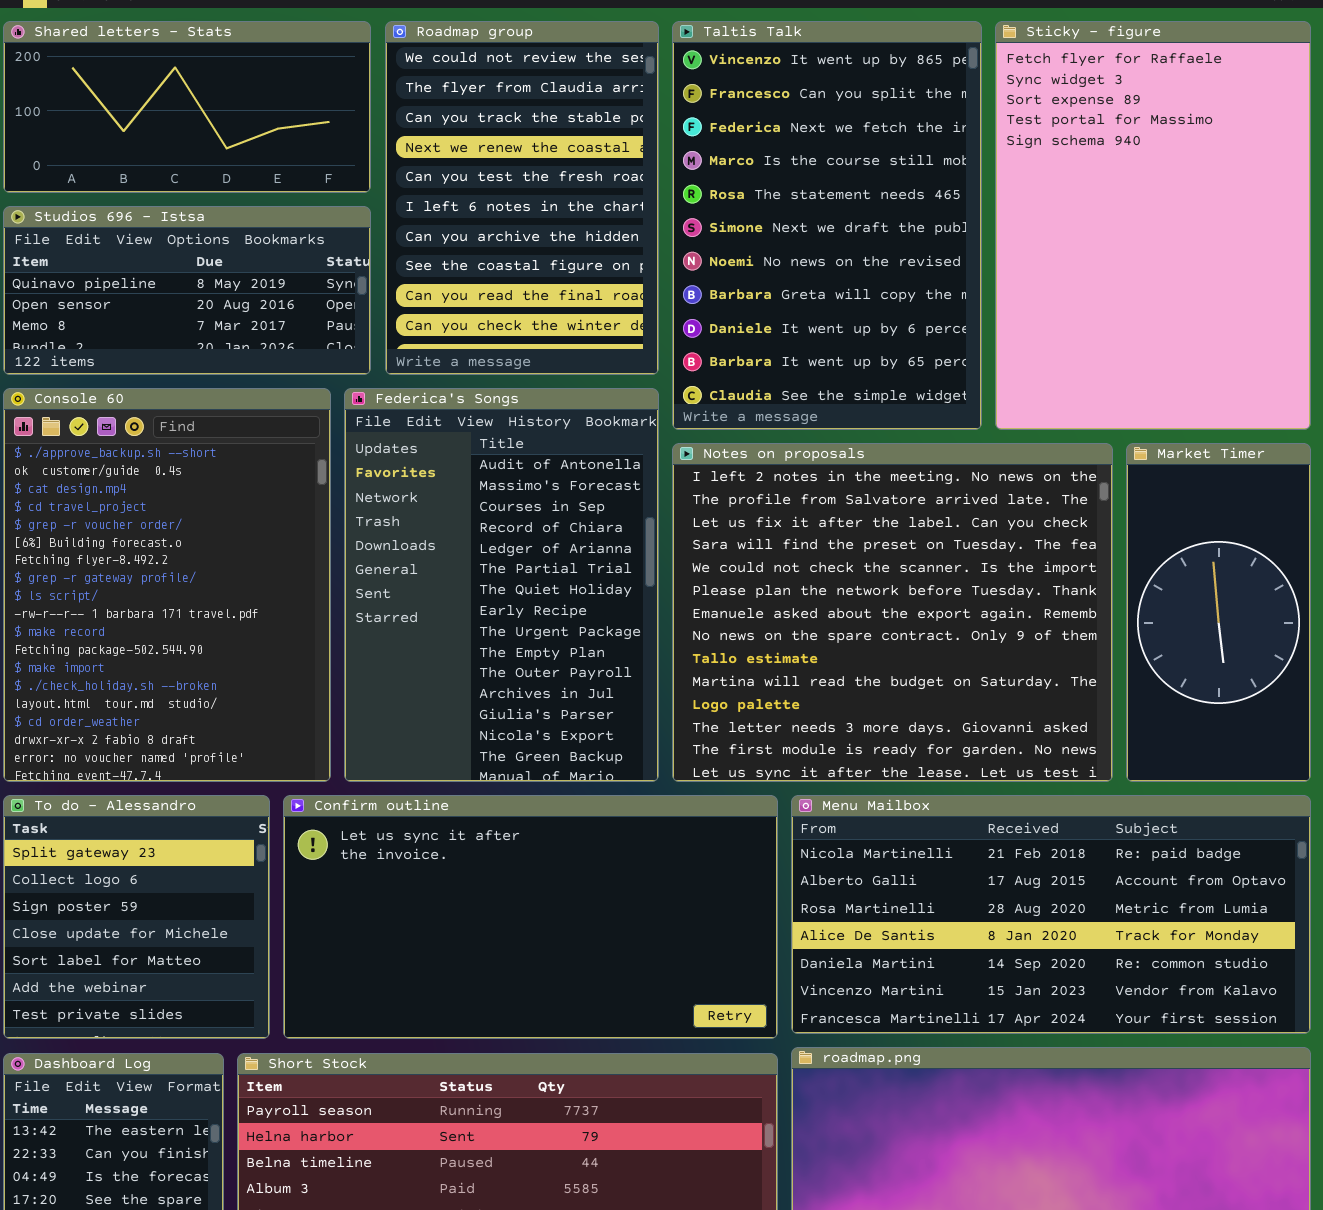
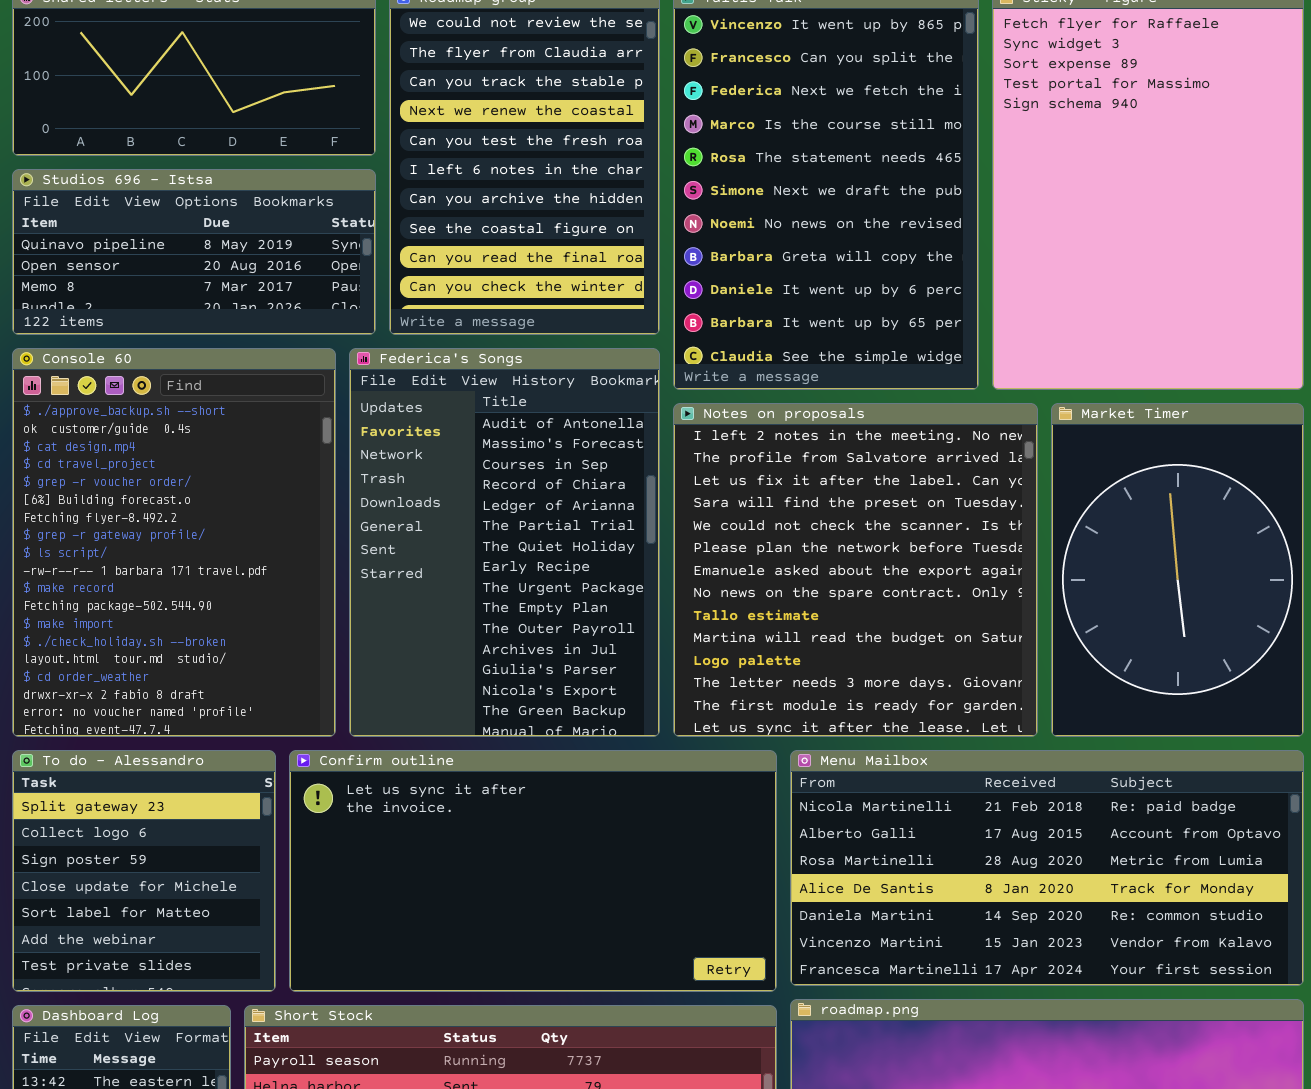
Notes on proposals: [672,443,1113,782] -> [673,403,1038,737], resized
Market Timer: [1126,443,1311,782] -> [1051,403,1304,737], resized

